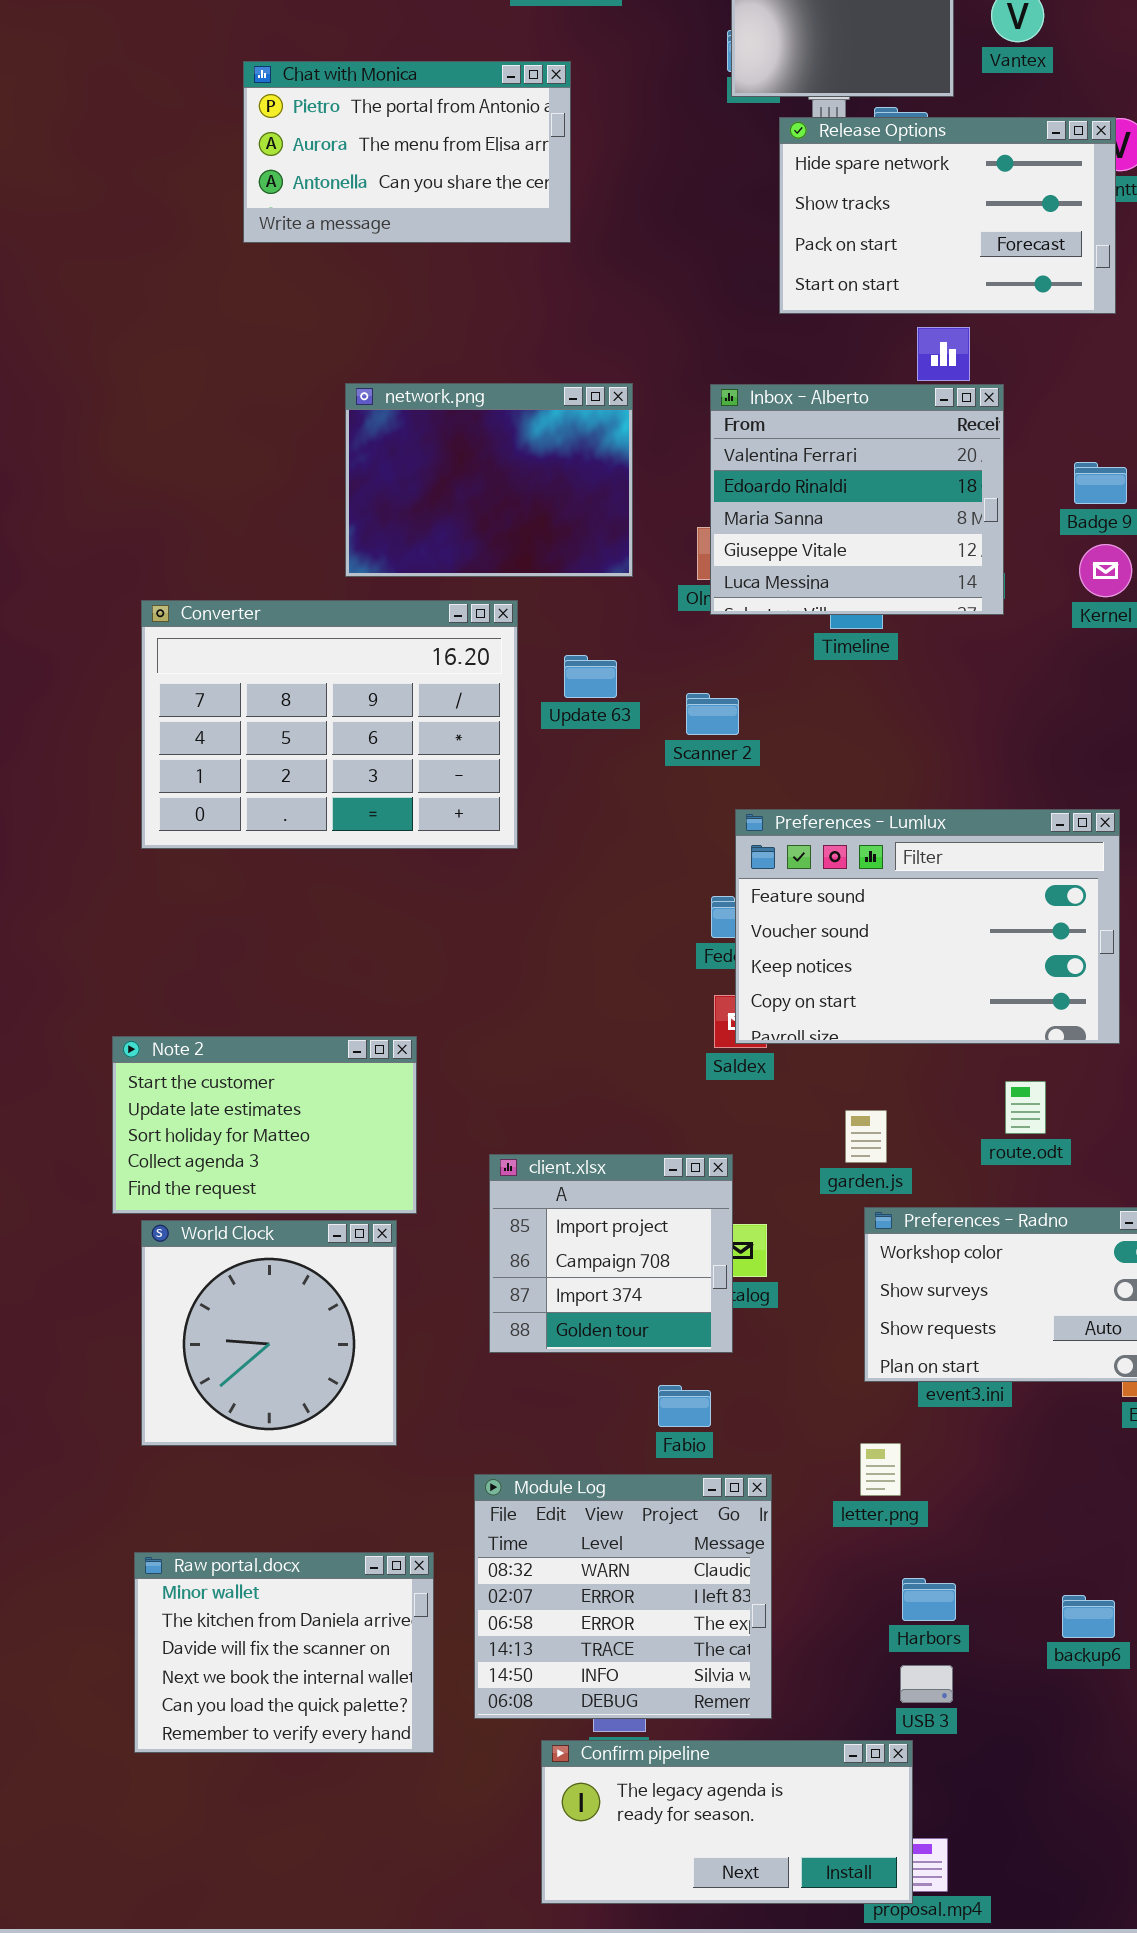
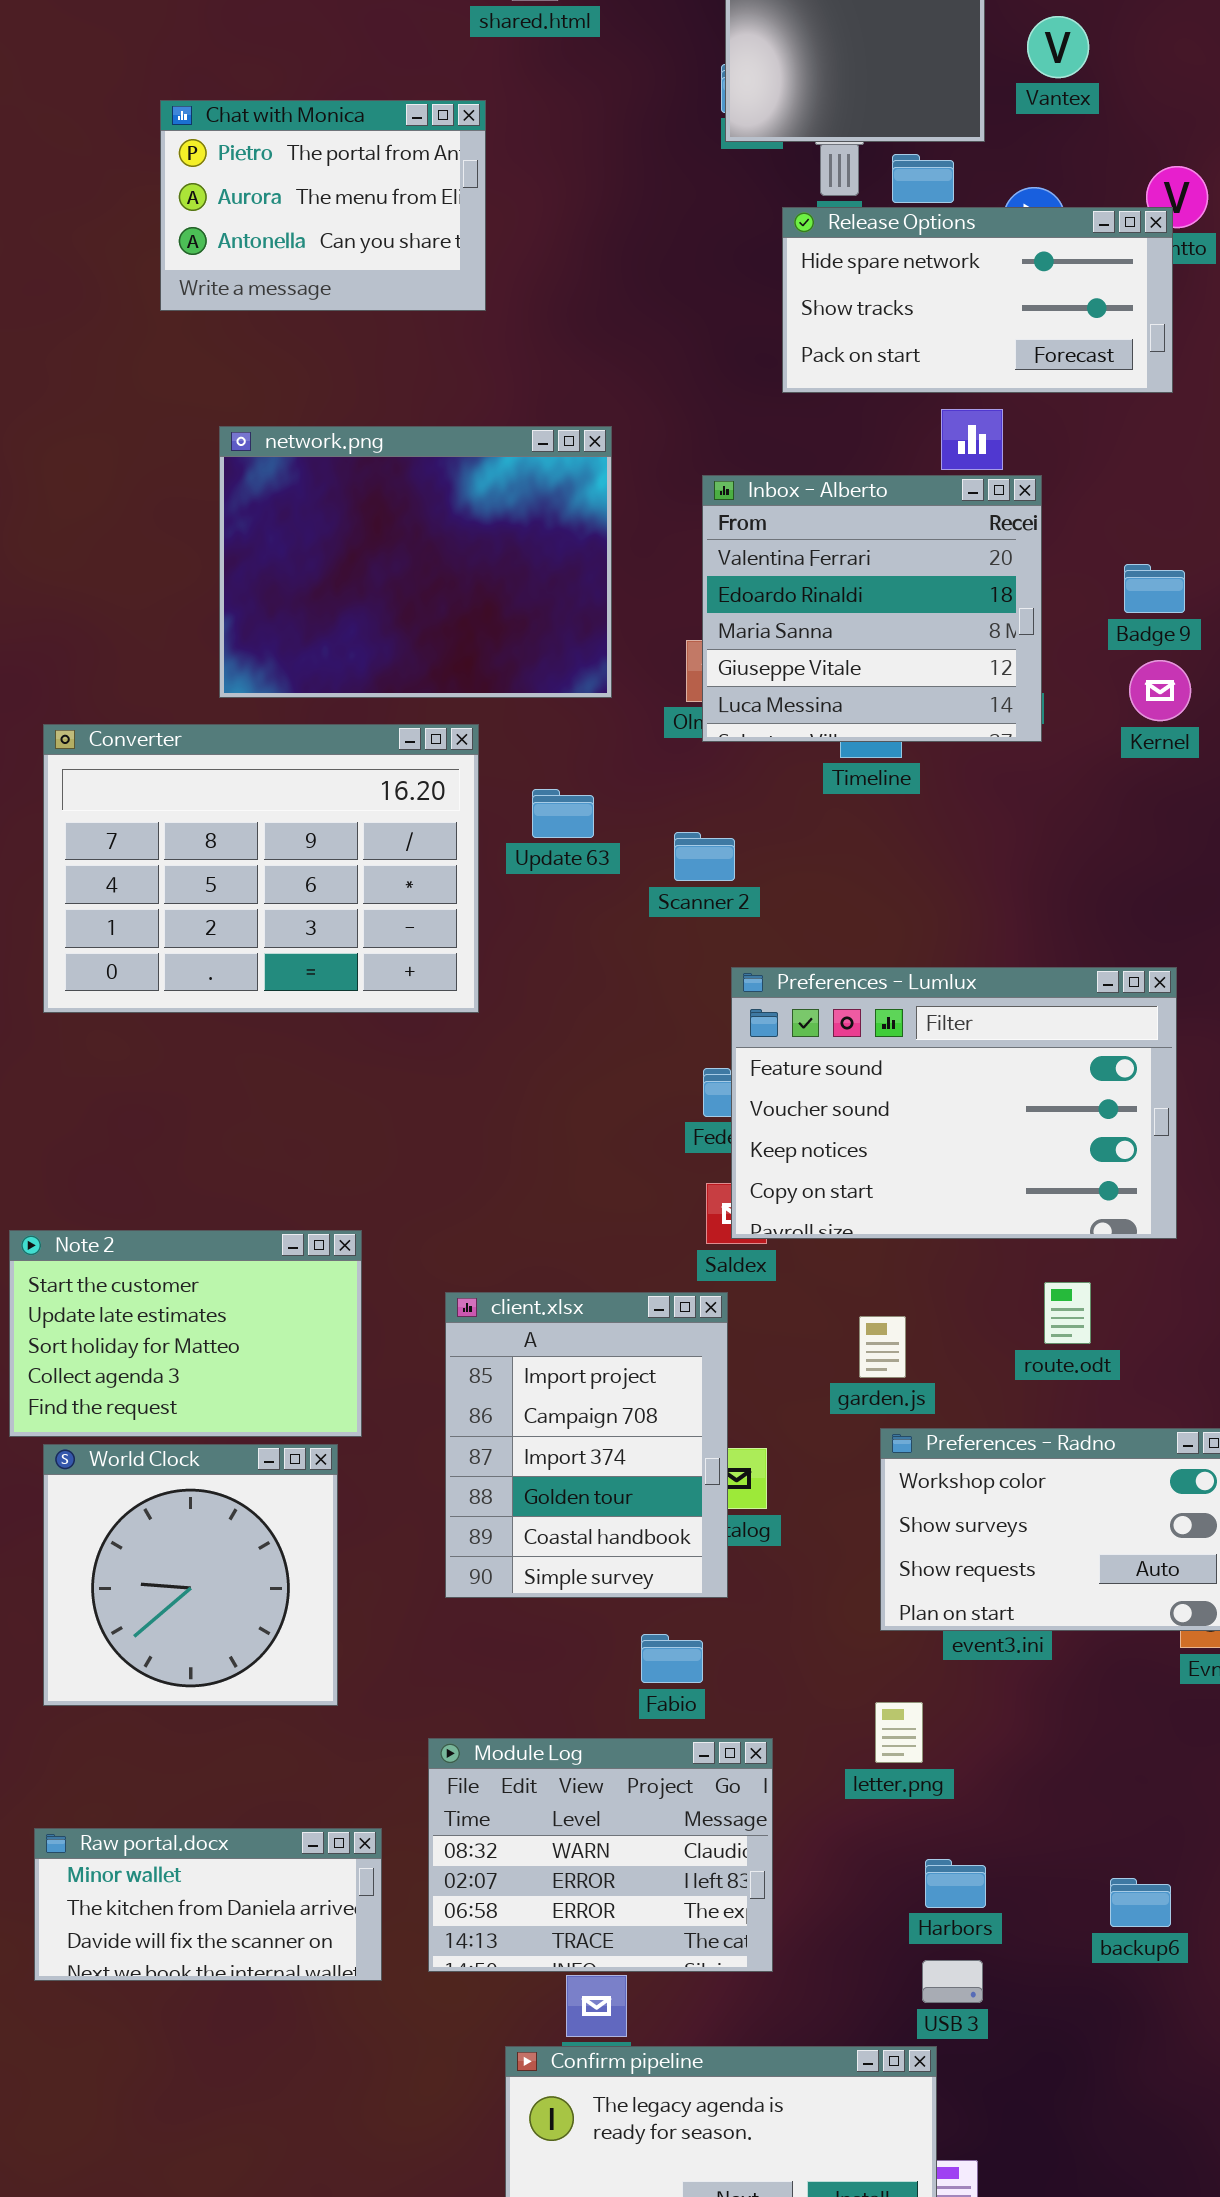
Chat with Monica: [243,61,571,243] -> [160,100,486,311], resized
Release Options: [779,117,1116,314] -> [782,207,1173,393], resized
network.png: [345,383,633,577] -> [219,426,612,698], resized
client.xlsx: [489,1154,733,1353] -> [445,1292,728,1598], resized
Module Log: [474,1474,772,1719] -> [428,1738,773,1972], resized
Raw portal.docx: [134,1552,434,1753] -> [34,1828,382,1981], resized

